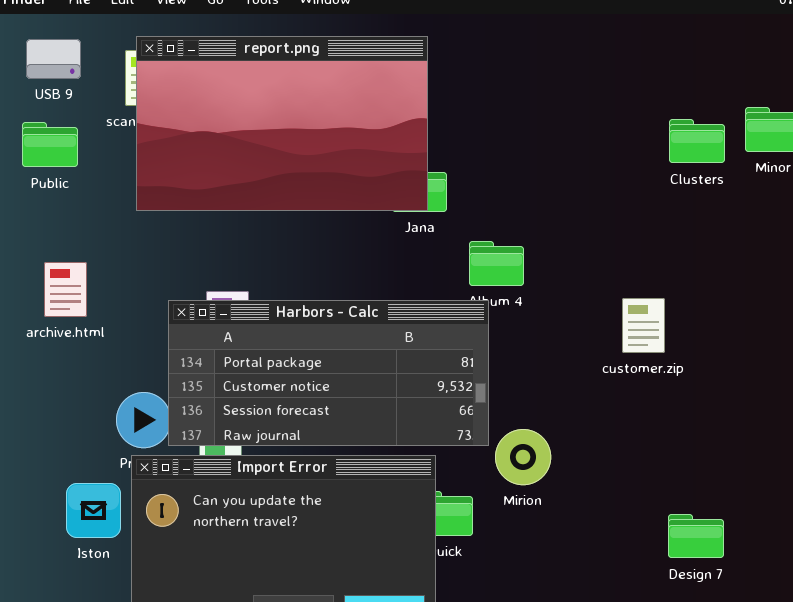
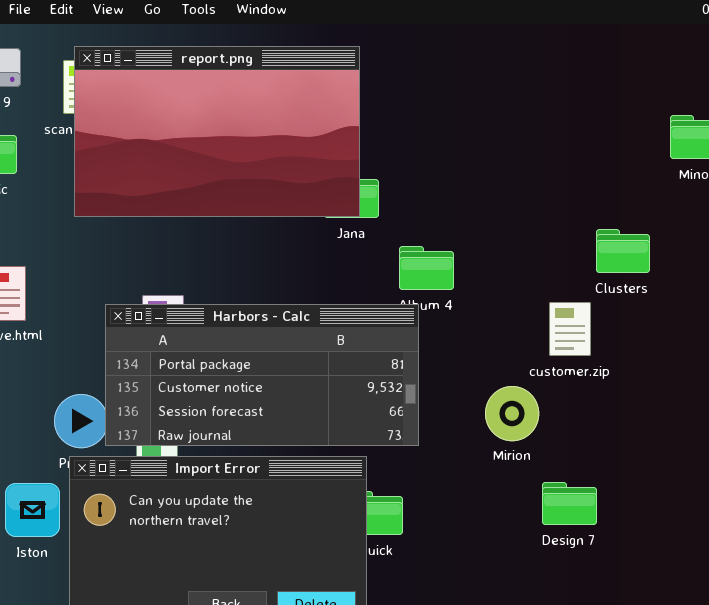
Clusters: [669,119,725,163] -> [596,229,650,273], moved
Mirion: [495,429,551,485] -> [485,386,539,441], moved
Design 7: [668,514,724,558] -> [542,482,597,525], moved

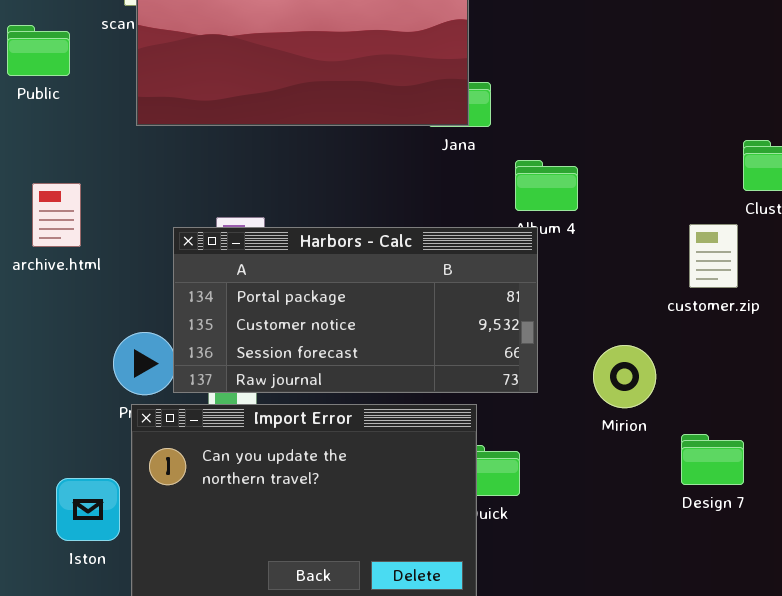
Mirion: [485,386,539,441] -> [593,345,656,408], moved
Iston: [5,483,60,537] -> [56,478,120,541], moved

